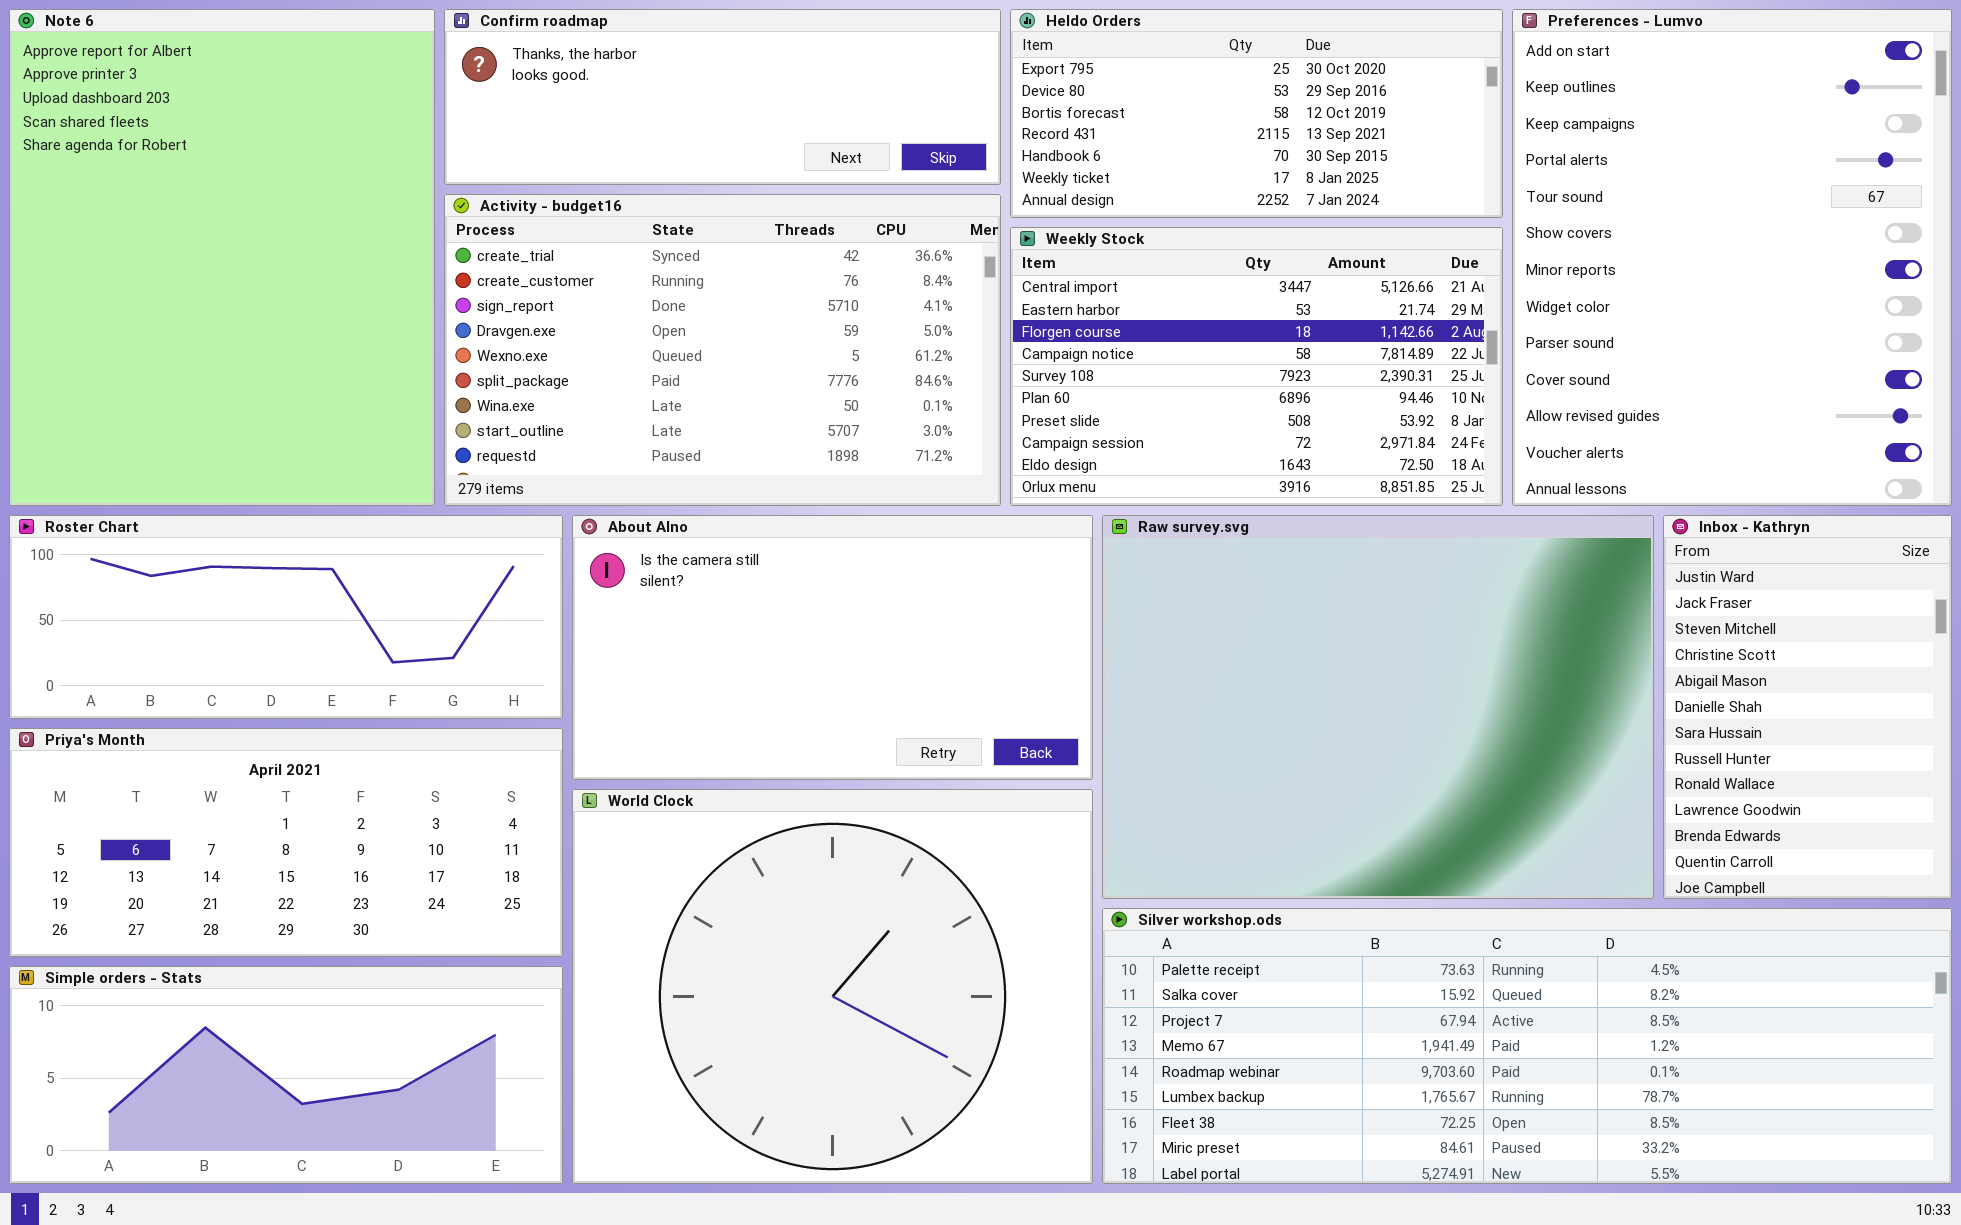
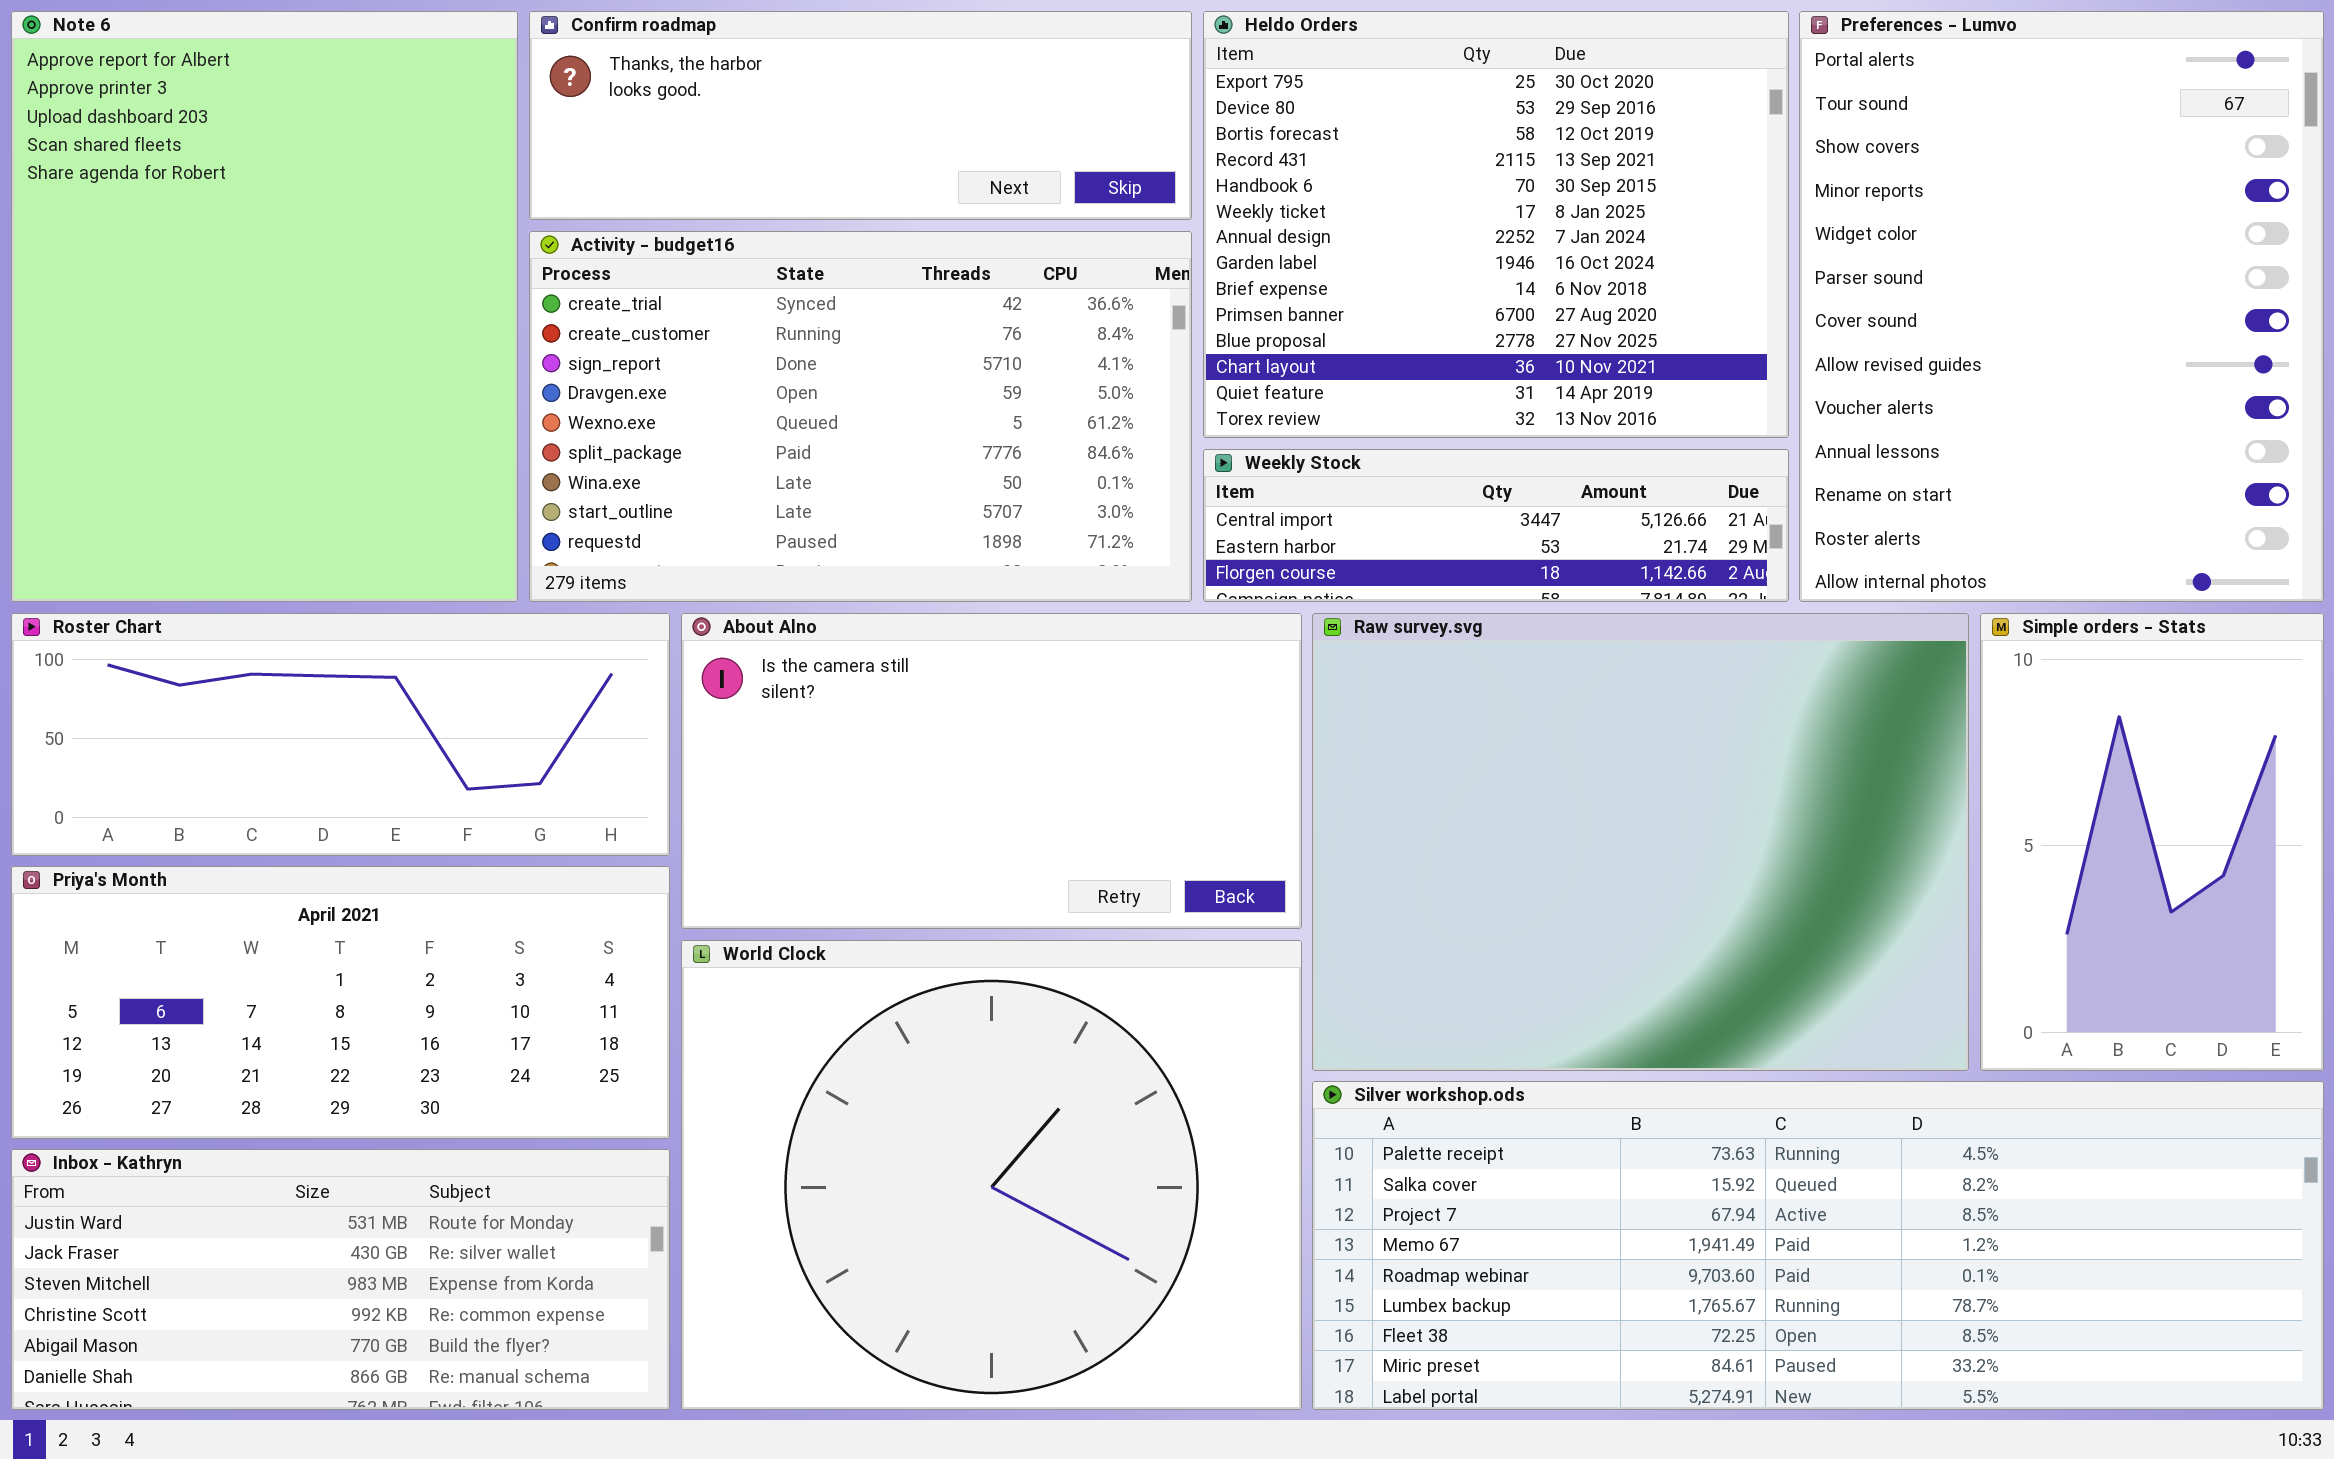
Heldo Orders: [1010,9,1503,218] -> [1203,11,1789,438], resized
Preferences - Lumvo: [1512,9,1952,506] -> [1799,11,2324,602], scrolled down 3 rows
Weekly Stock: [1010,227,1503,506] -> [1203,449,1789,602], resized
Inbox - Kathryn: [1663,515,1952,899] -> [11,1149,670,1410], moved, resized
Simple orders - Stats: [9,966,563,1184] -> [1980,613,2324,1071], moved, resized

